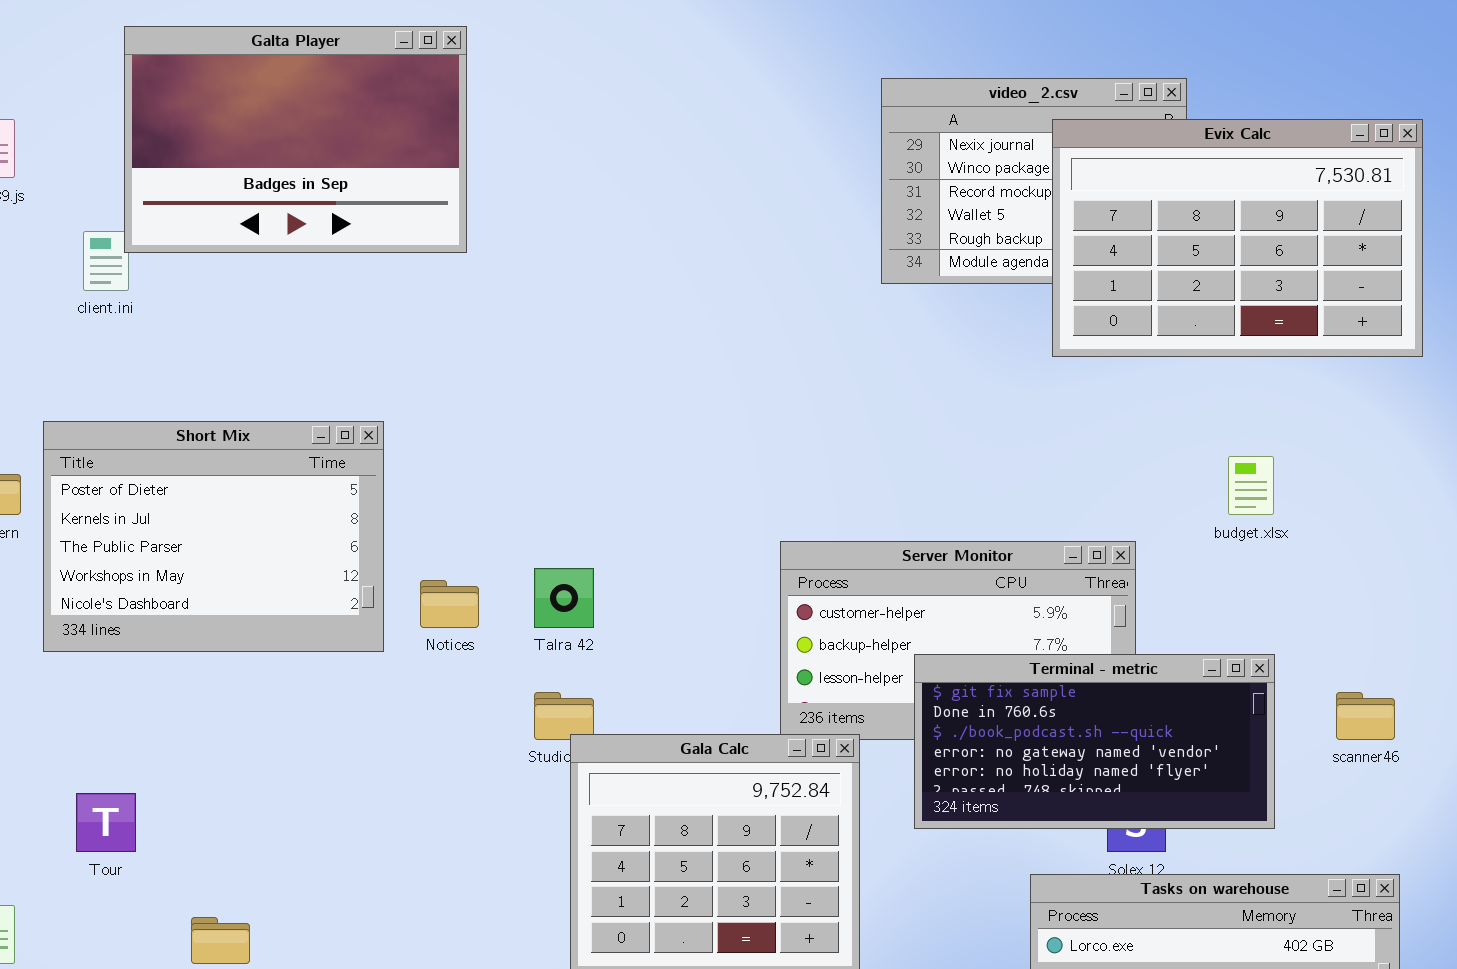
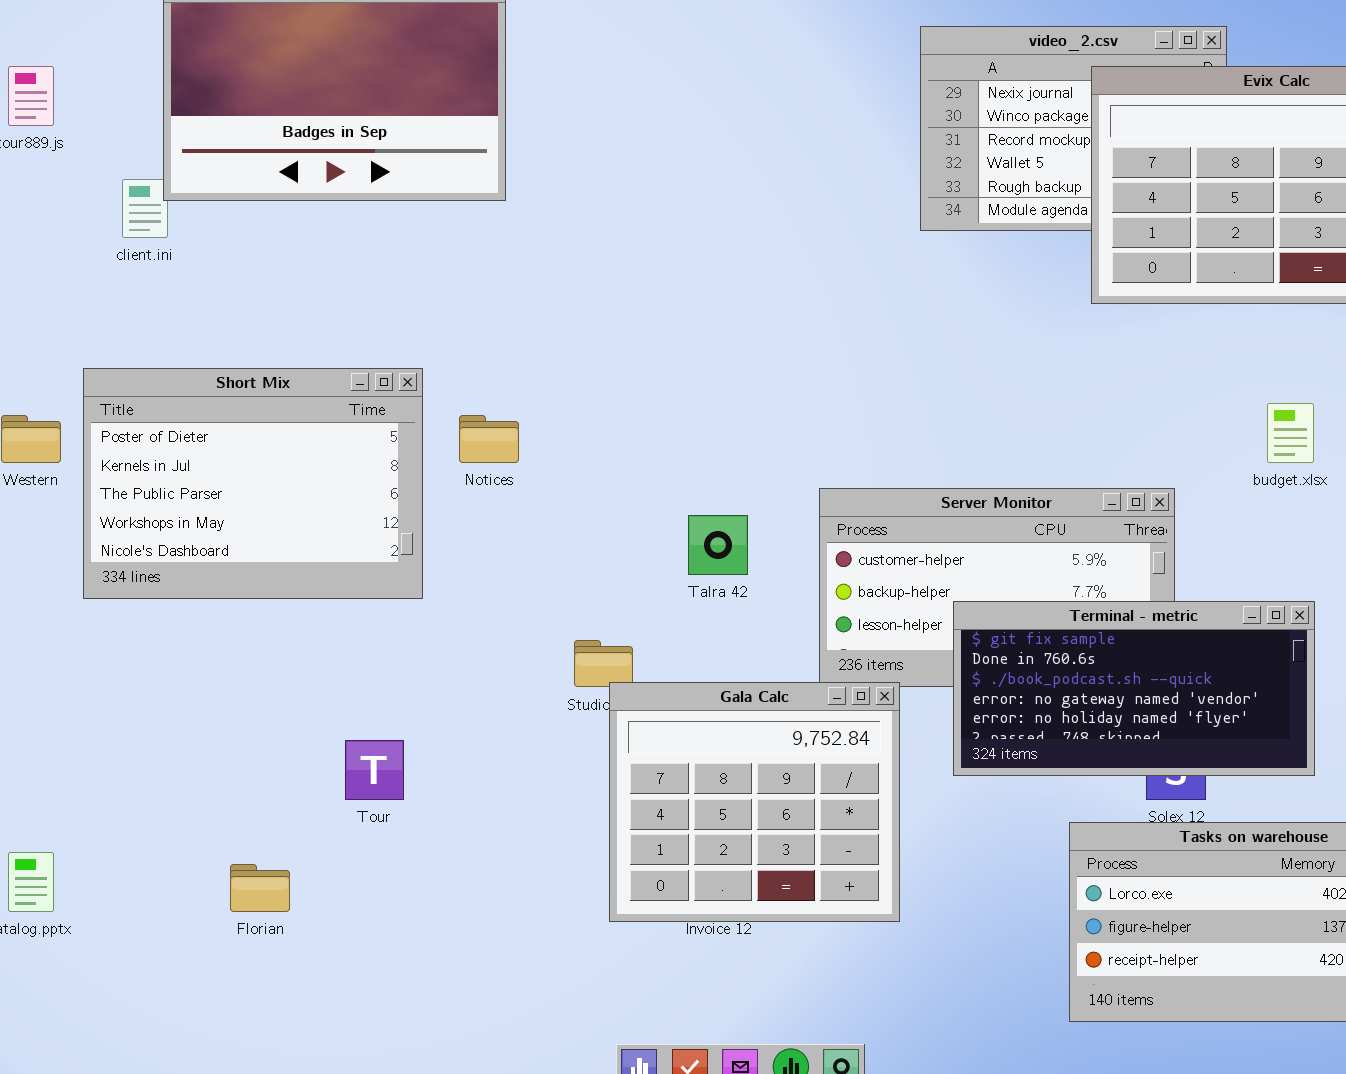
Talra 42: [534,568,594,628] -> [688,515,748,575], moved
Notices: [420,580,479,628] -> [459,415,519,463], moved
Tour: [76,793,136,852] -> [345,740,404,800], moved

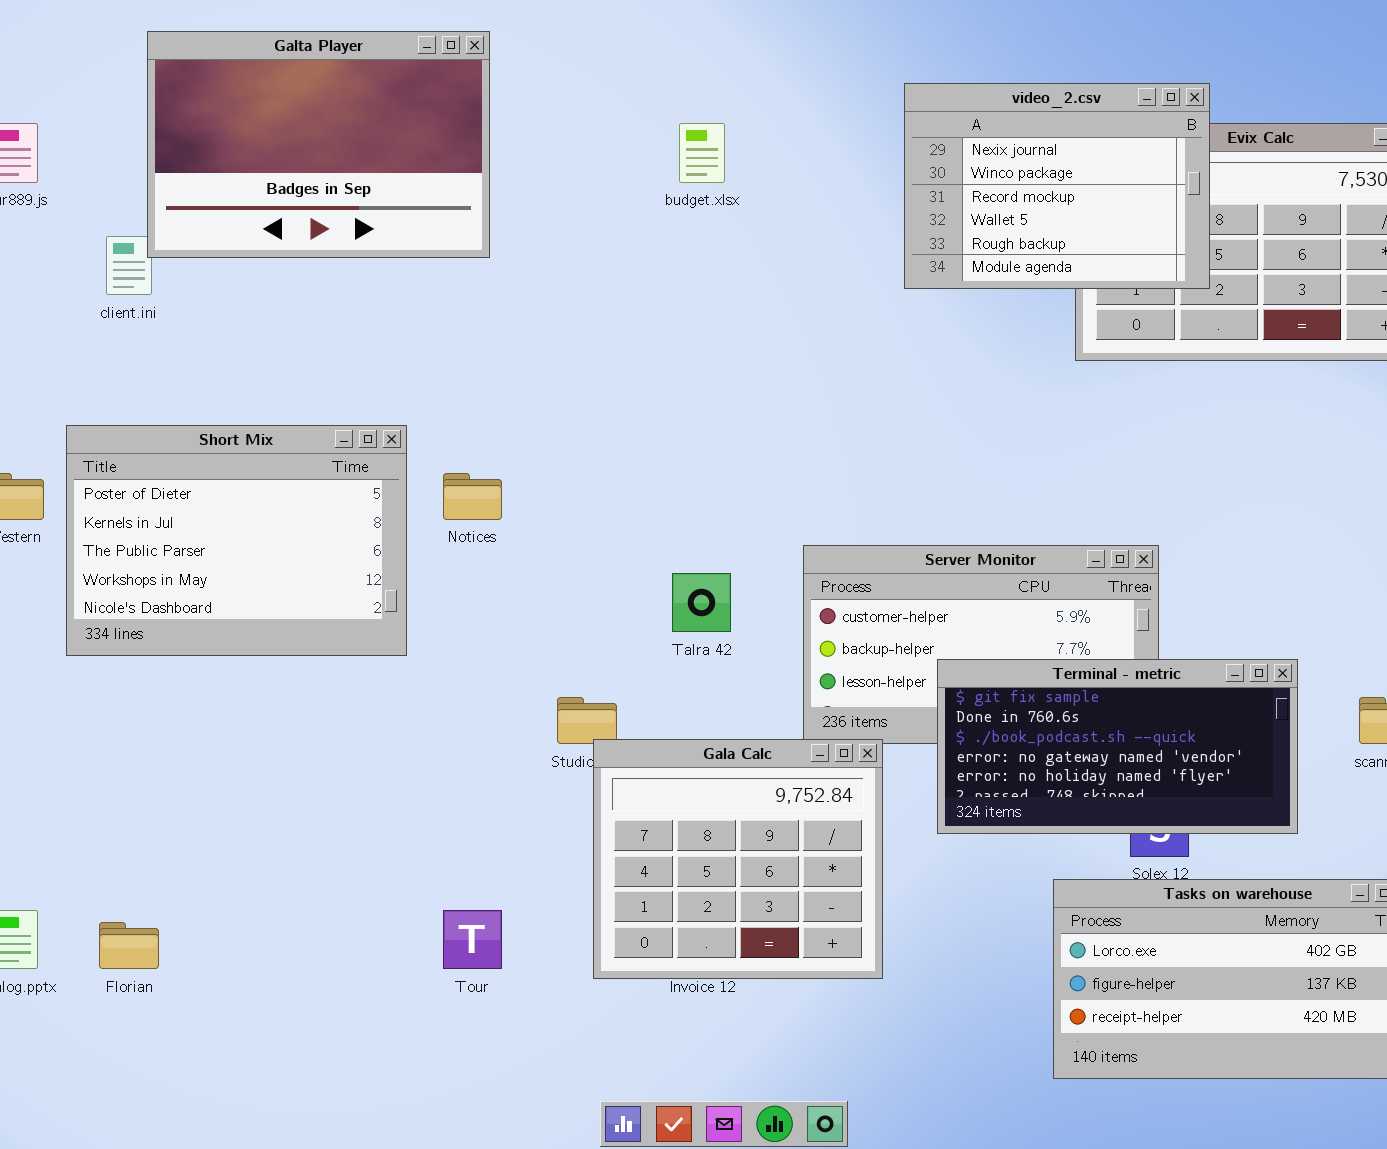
video_2.csv: [920,26,1227,231] -> [904,83,1210,289], raised
budget.xlsx: [1267,403,1314,463] -> [679,123,725,183], moved
Tour: [345,740,404,800] -> [443,910,502,969], moved
Florian: [230,864,290,912] -> [99,922,159,969], moved

